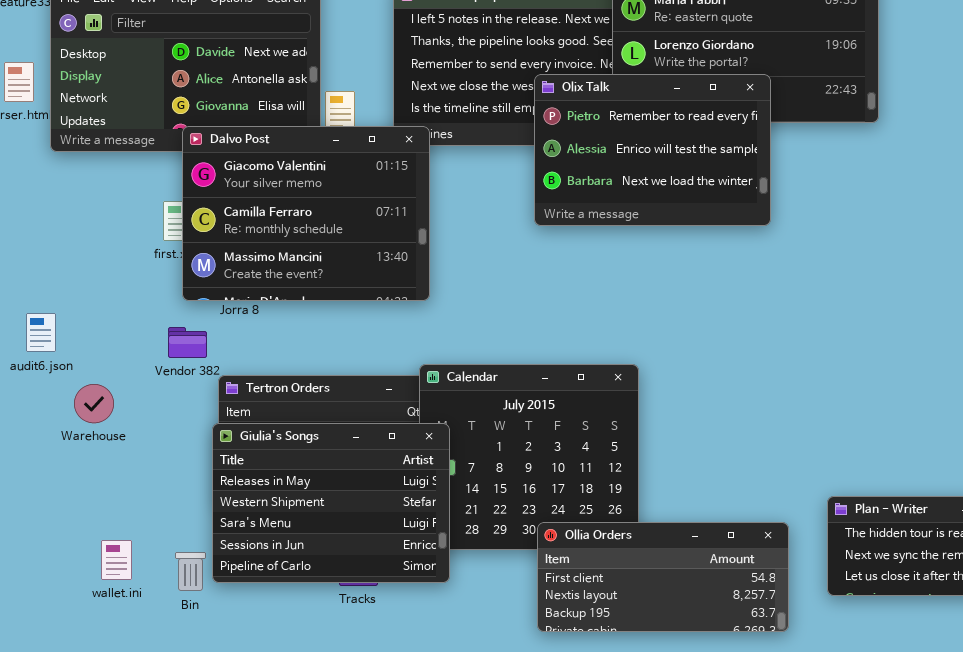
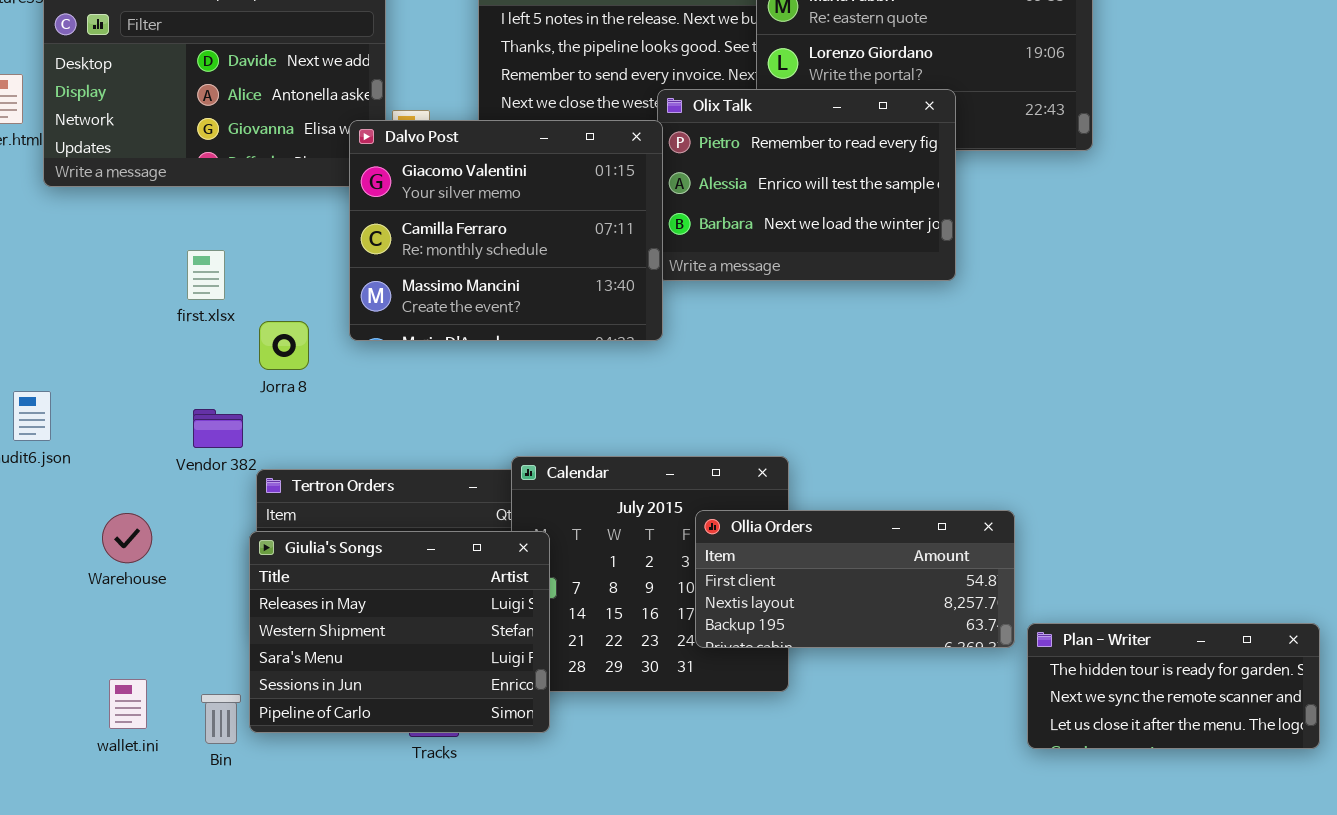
Dalvo Post: [182,126,430,301] -> [349,120,663,341], moved
Warehouse: [74,384,114,423] -> [102,513,152,563], moved
Ollia Orders: [537,522,789,632] -> [695,510,1015,648], moved

